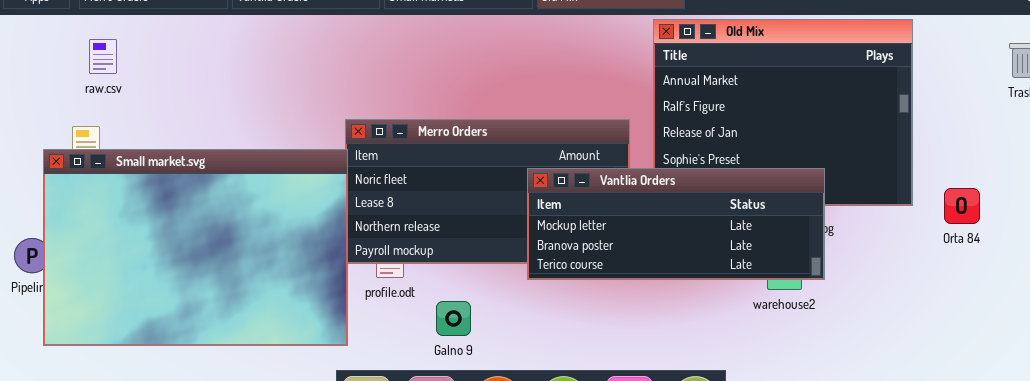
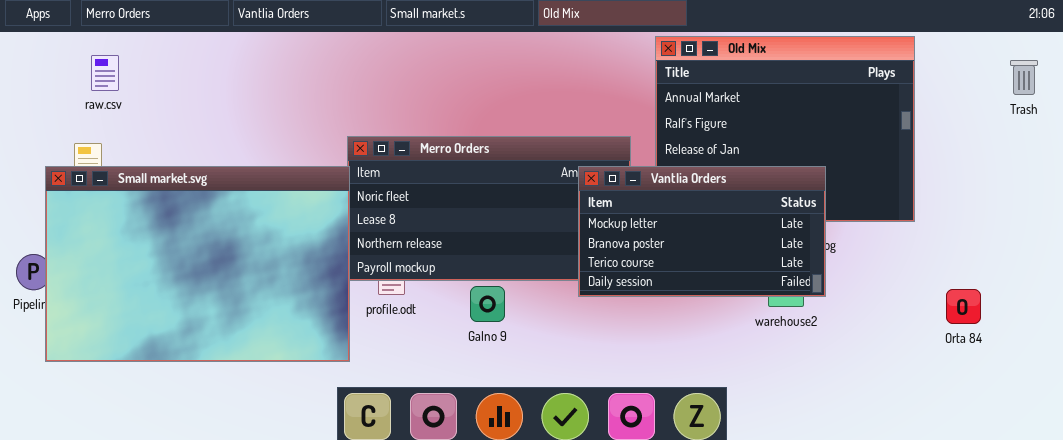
Vantlia Orders: [527,168,825,280] -> [578,166,826,297], resized
Orta 84: [944,188,980,224] -> [946,289,981,324], moved
Galno 9: [436,301,471,336] -> [470,286,505,322], moved

